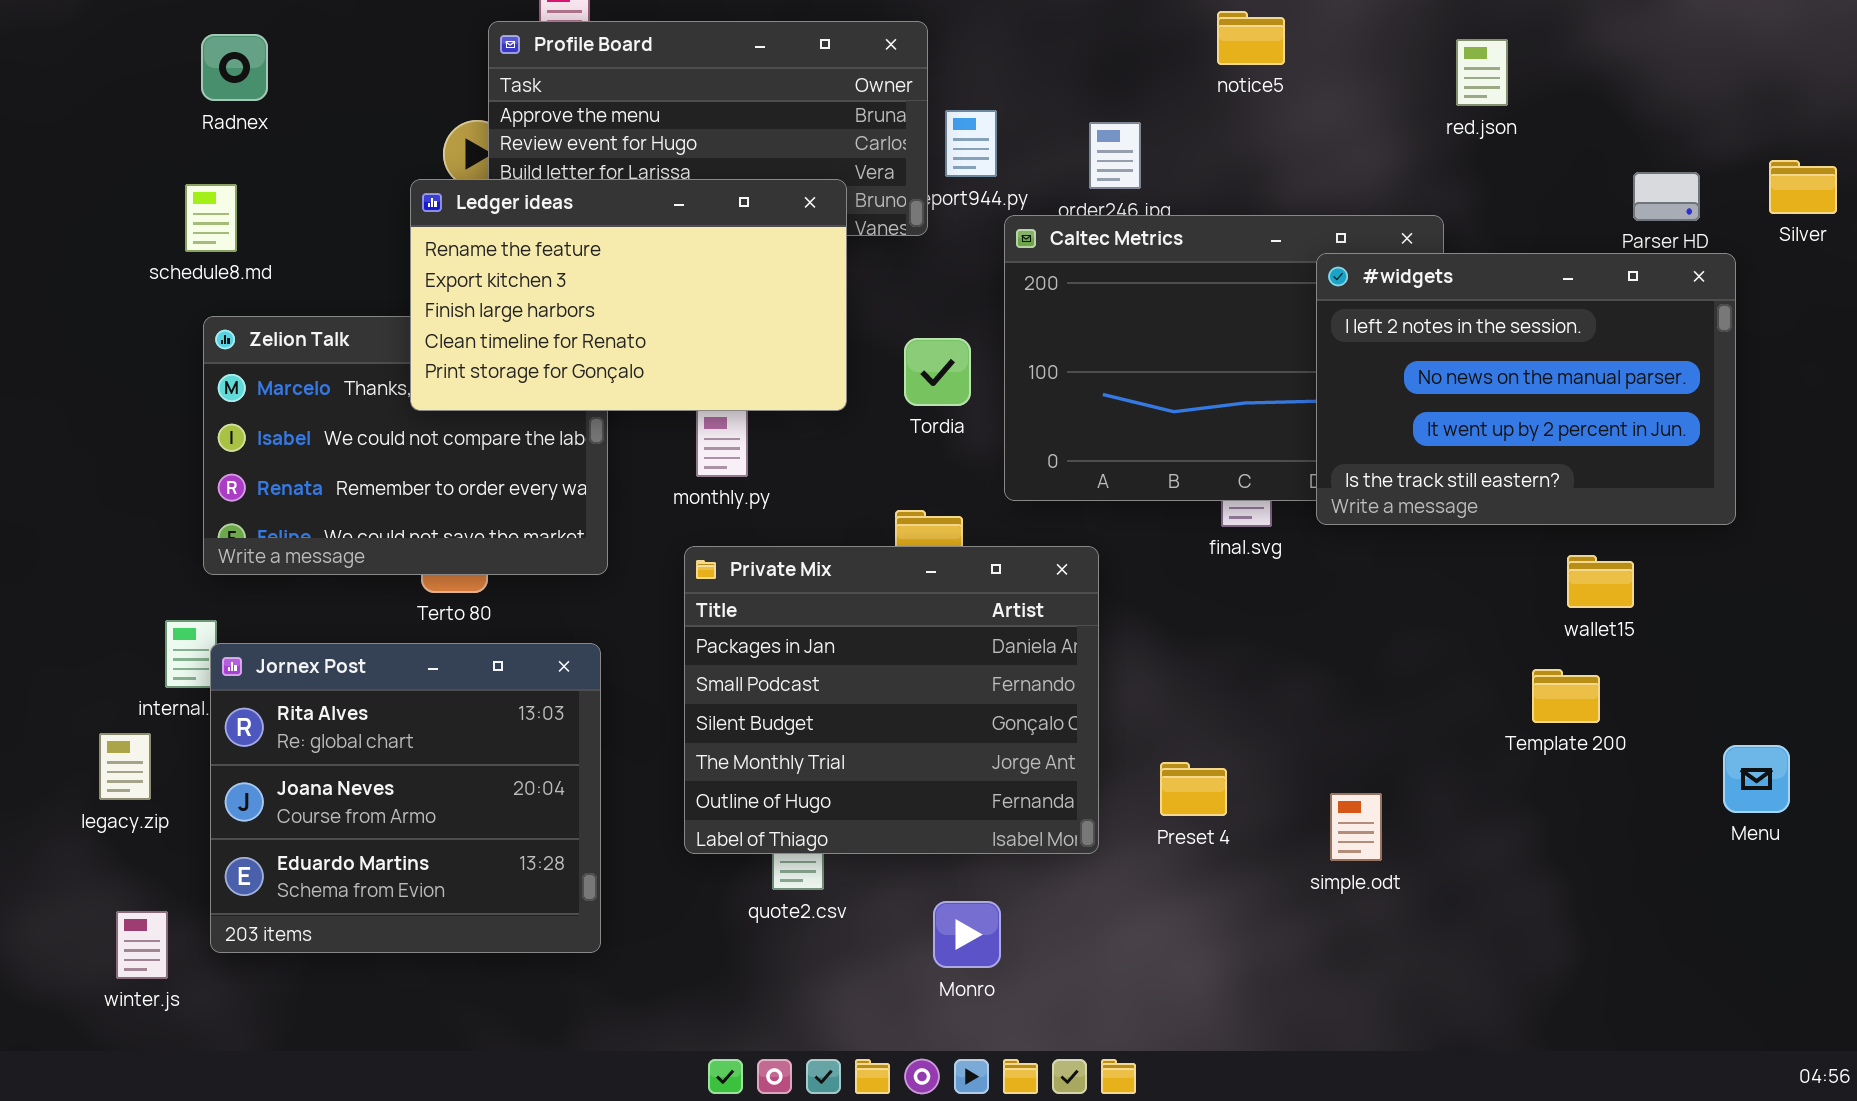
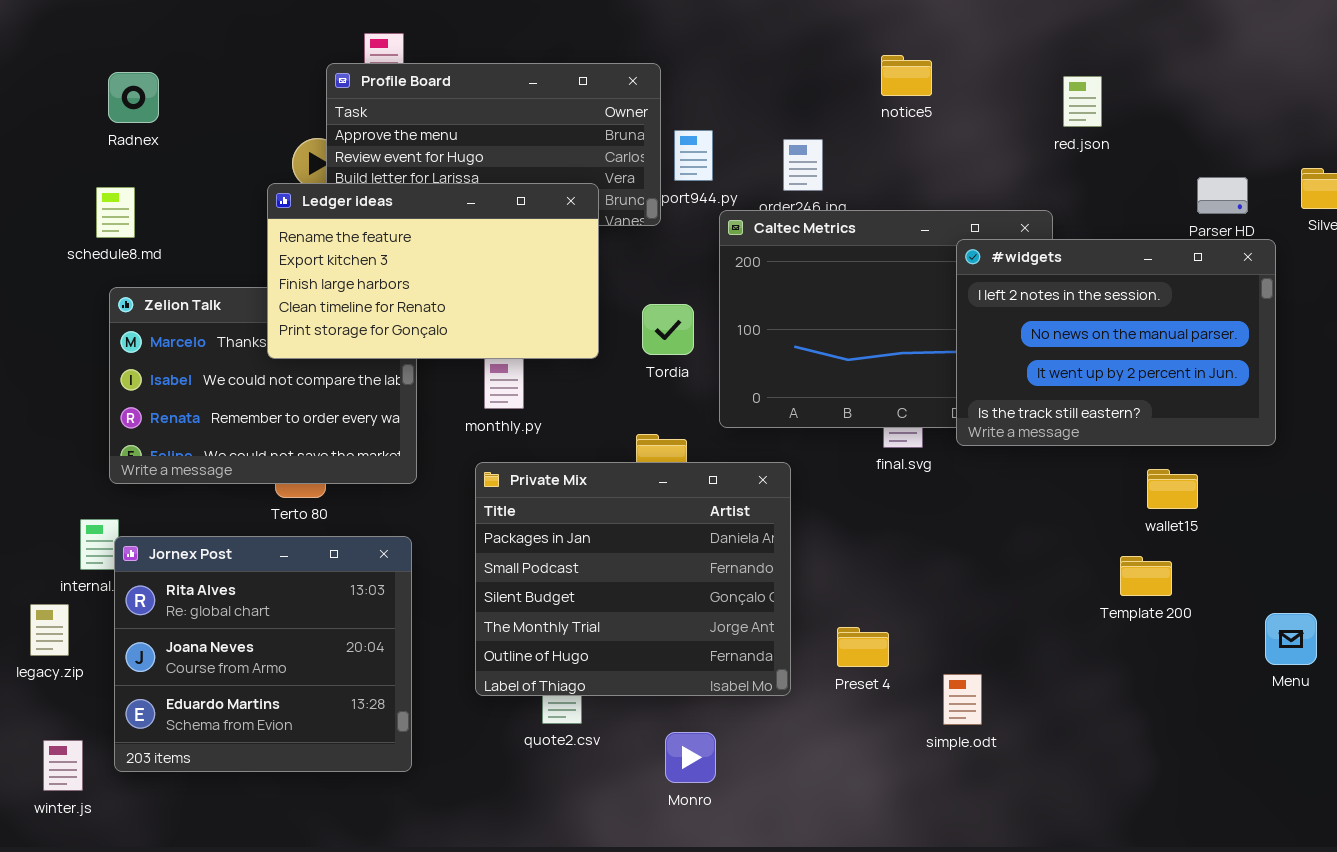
simple.odt: [1330,793,1382,861] -> [943,674,982,725], moved

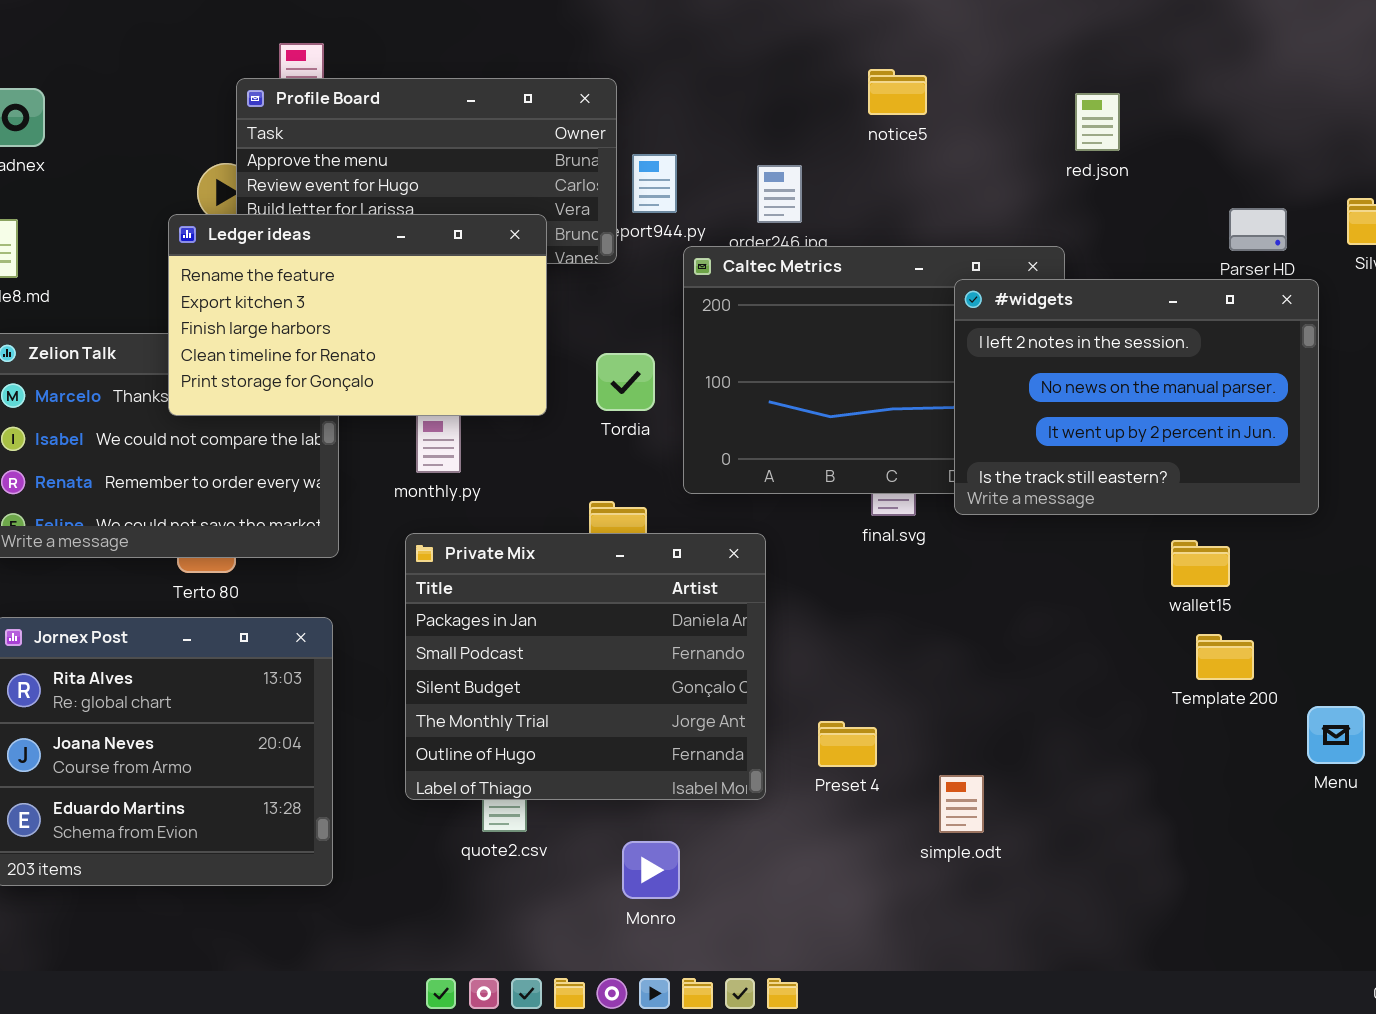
Template 200: [1120,556,1172,596] -> [1196,634,1254,680], moved

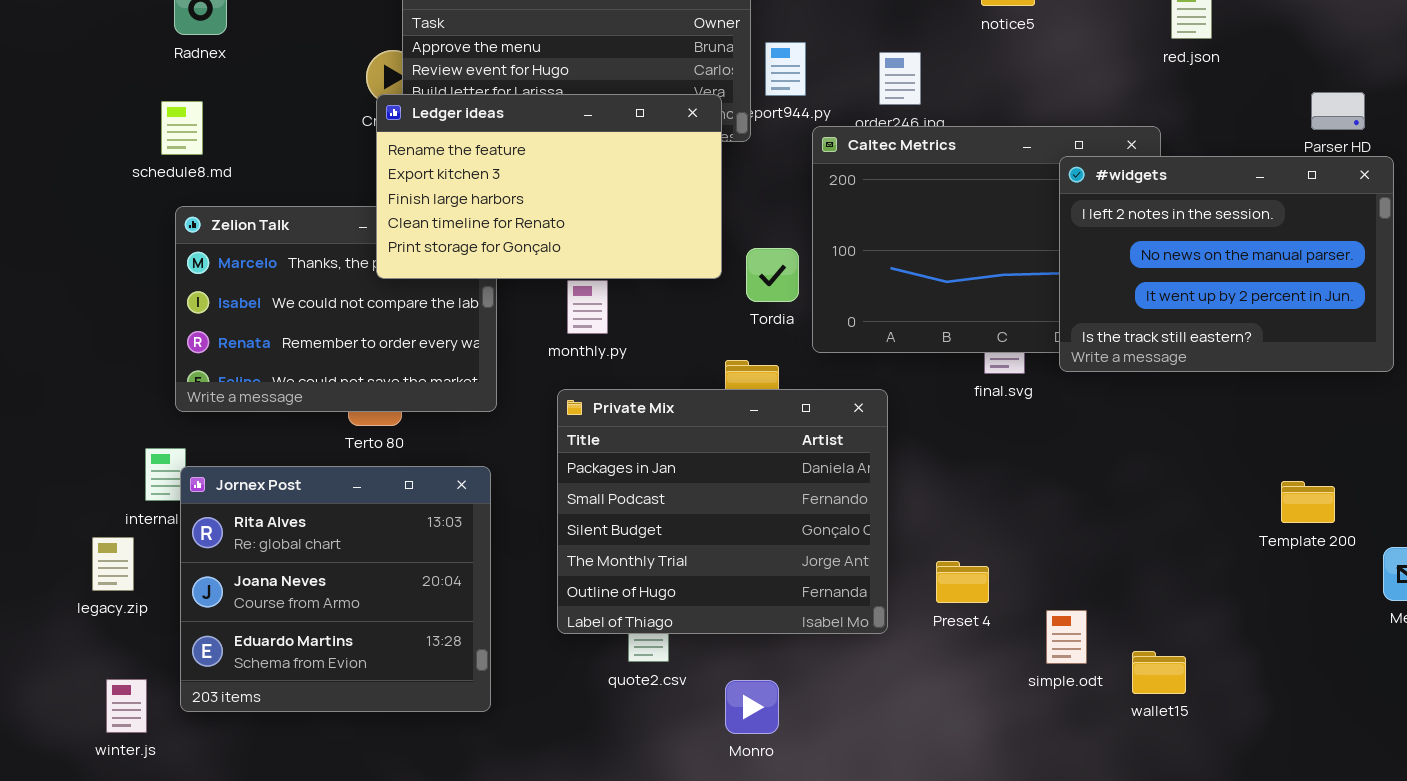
Ledger ideas: [168,214,547,416] -> [376,94,722,279], moved
Tordia: [596,353,655,411] -> [746,248,799,302], moved
wallet15: [1171,540,1230,587] -> [1132,651,1186,694], moved
Monro: [622,841,680,899] -> [725,680,779,734], moved

